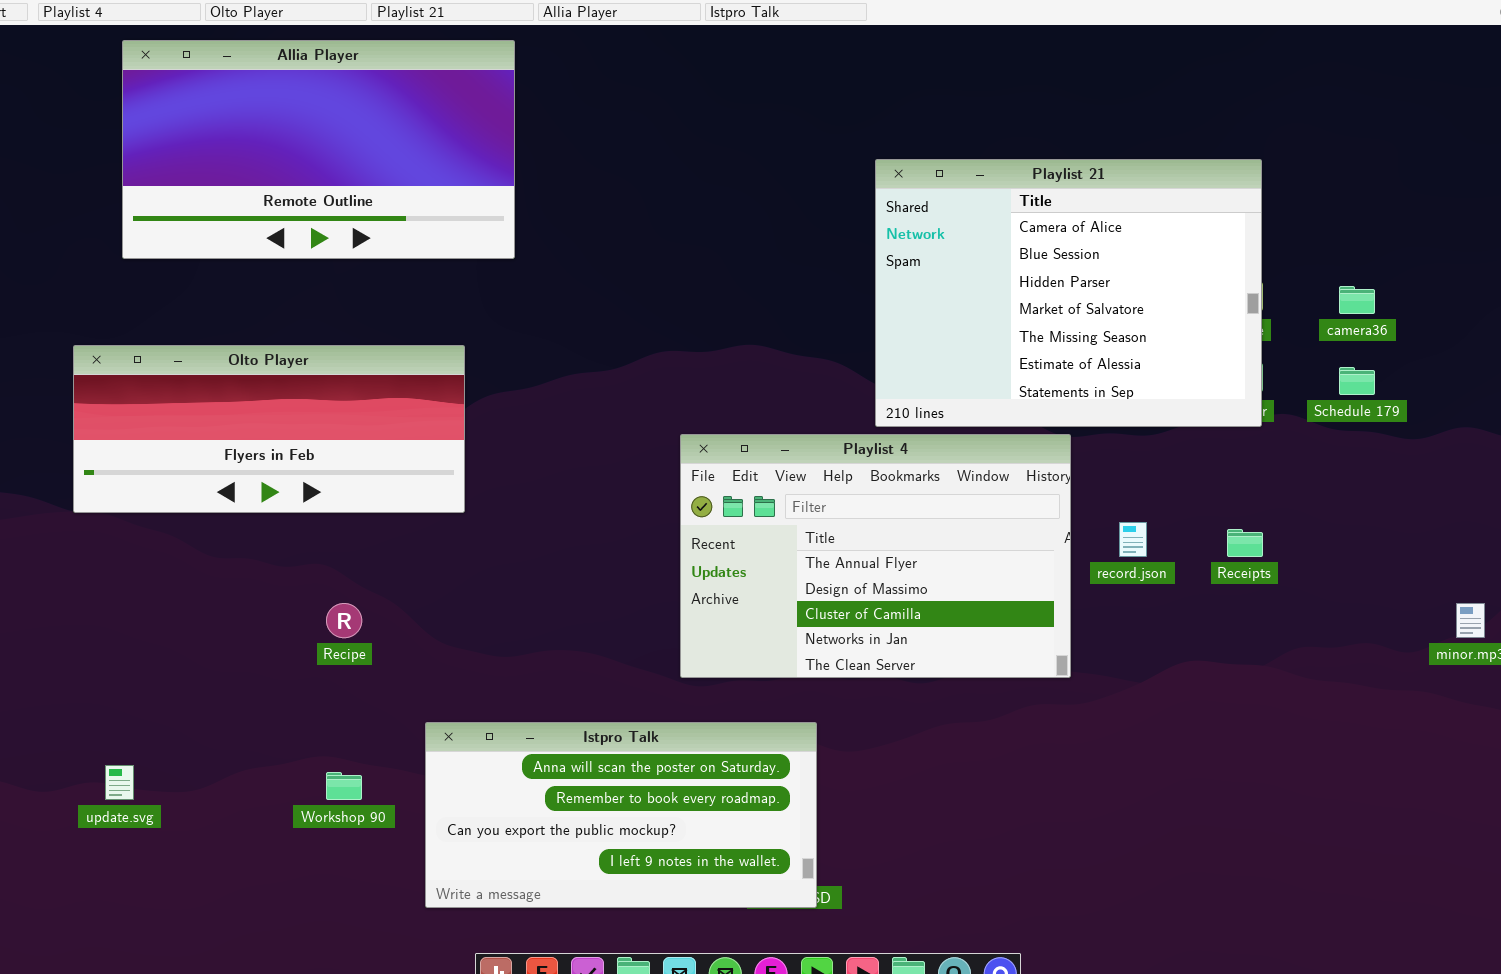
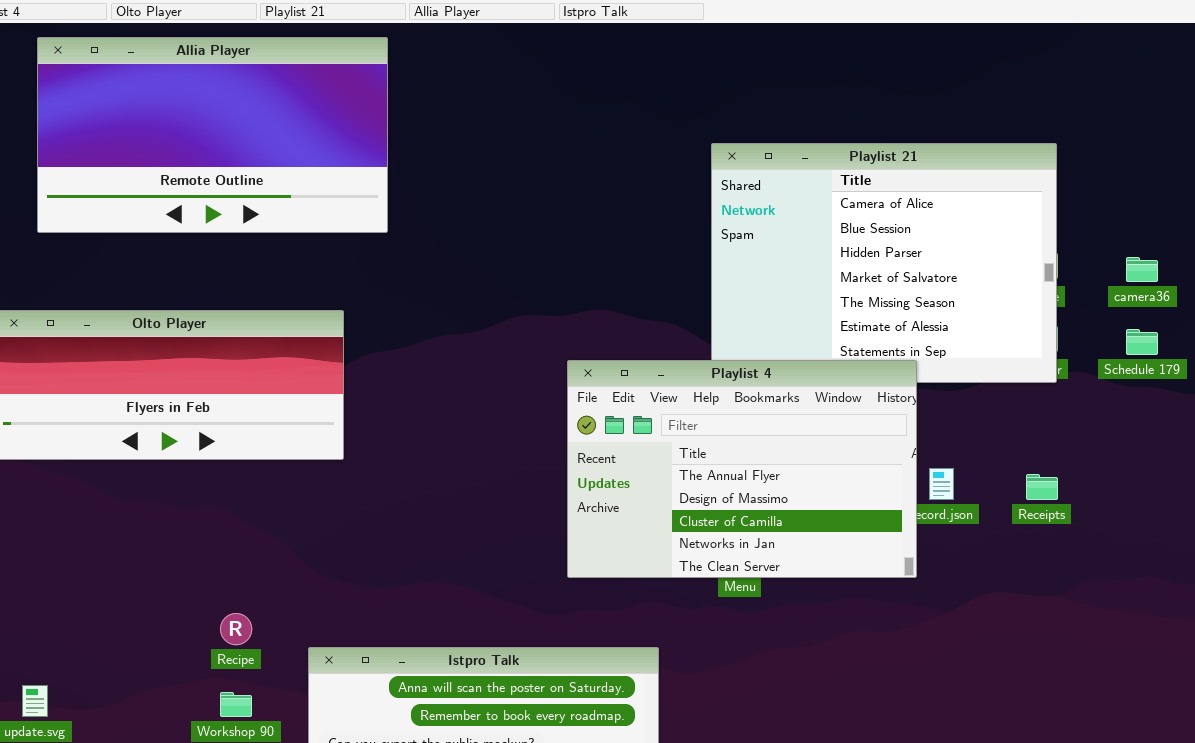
Playlist 4: [680,434,1071,678] -> [567,360,917,578], moved
Recipe: [326,603,362,638] -> [220,613,252,645], moved

